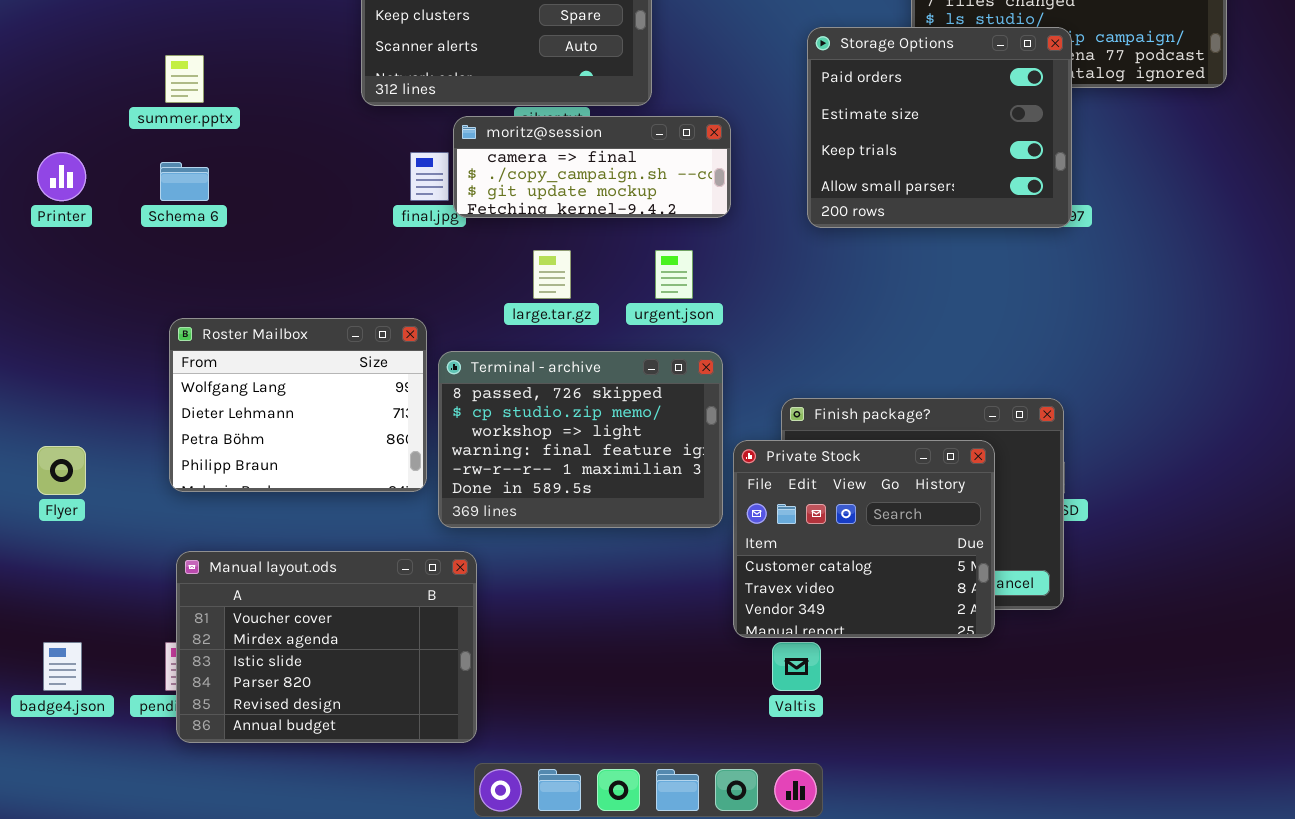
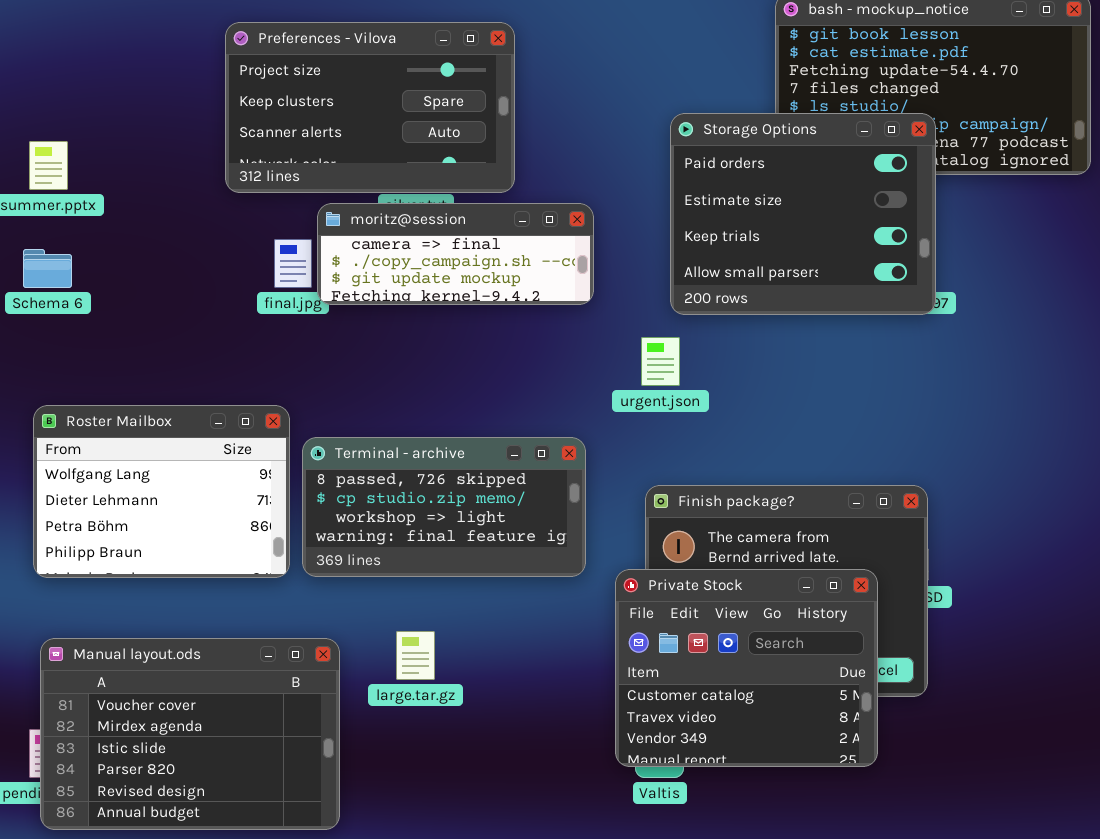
large.tar.gz: [533,250,571,299] -> [396,631,435,680], moved
urgent.json: [655,250,693,299] -> [641,337,680,386], moved
Terminal - archive: [438,351,723,528] -> [302,437,586,577], resized
Private Stock: [733,440,995,638] -> [615,569,878,767], moved

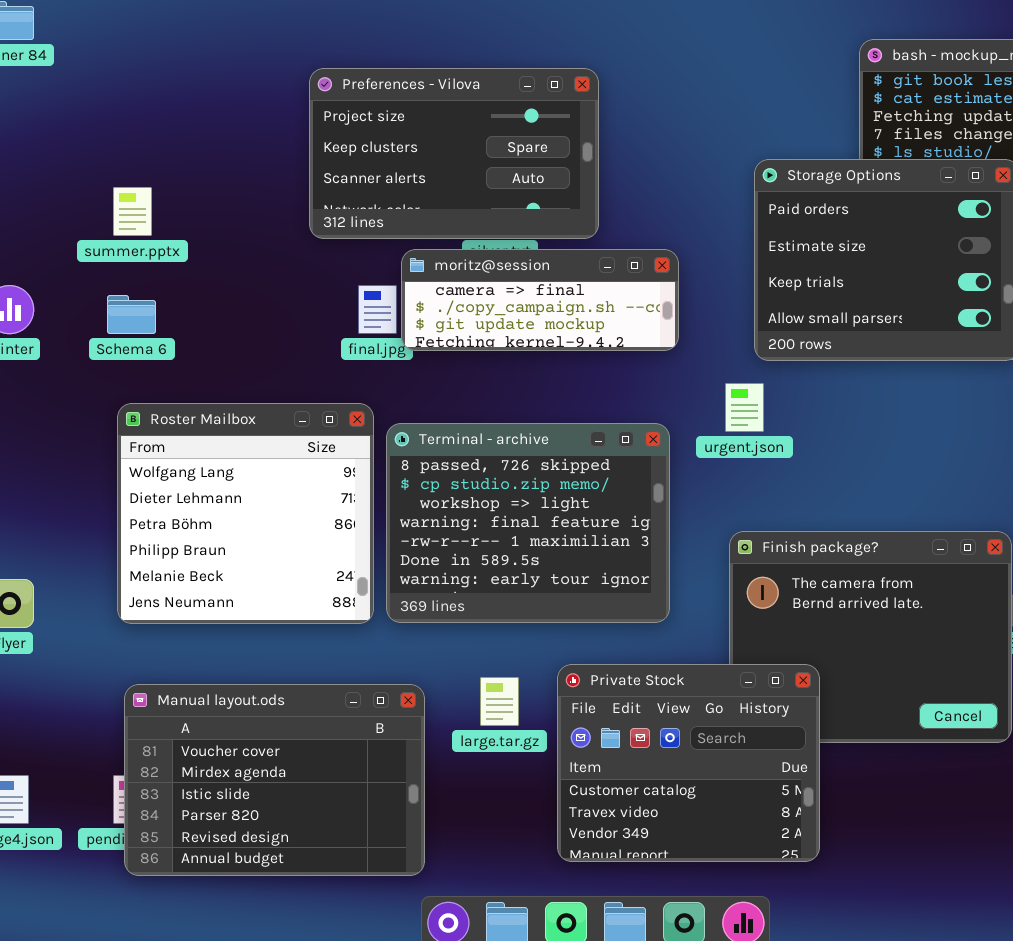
Roster Mailbox: [33,405,290,578] -> [117,403,374,624], resized
Terminal - archive: [302,437,586,577] -> [386,423,670,623], resized
Private Stock: [615,569,878,767] -> [557,664,820,862], moved

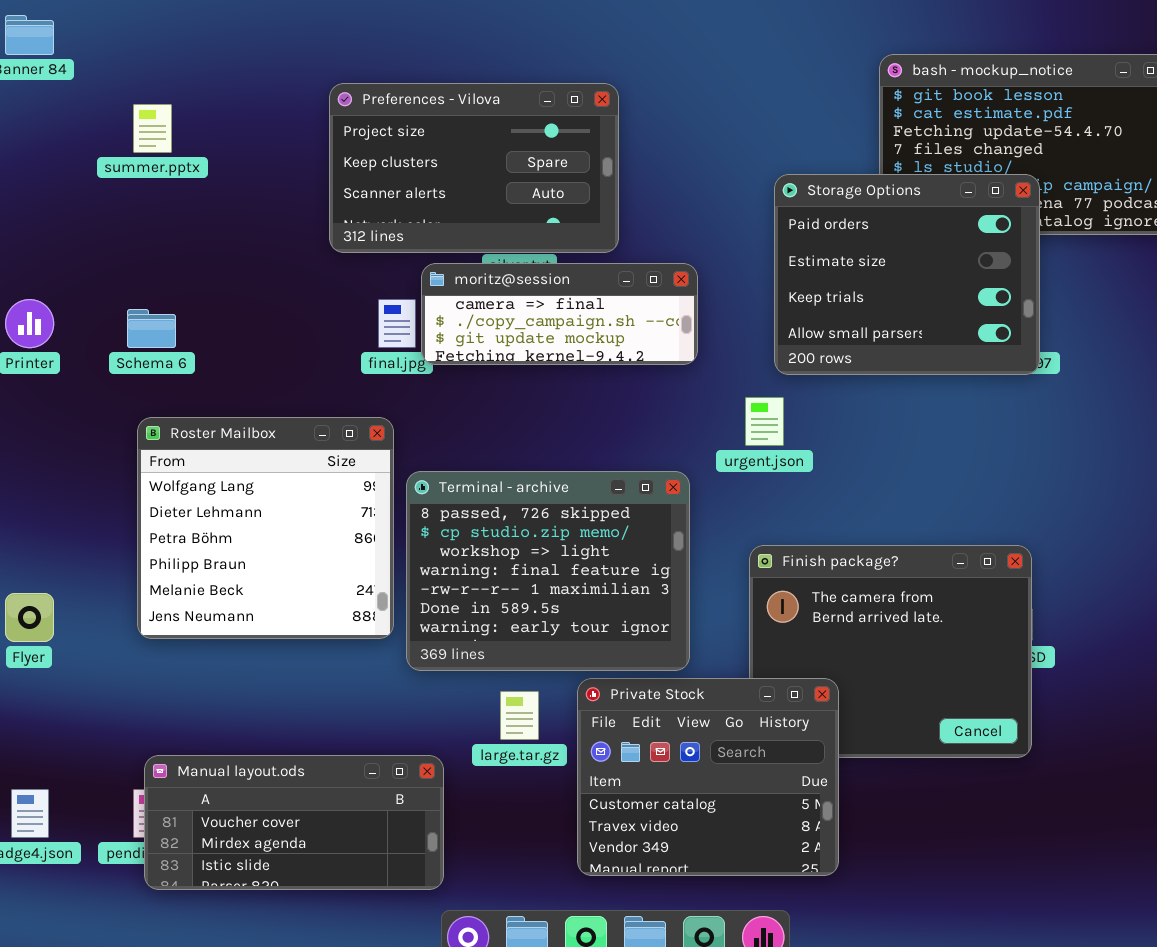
summer.pptx: [113,187,152,236] -> [133,104,172,153], moved
Terminal - archive: [386,423,670,623] -> [406,471,690,671], moved
Manual layout.ods: [124,684,425,876] -> [144,755,444,890], resized

